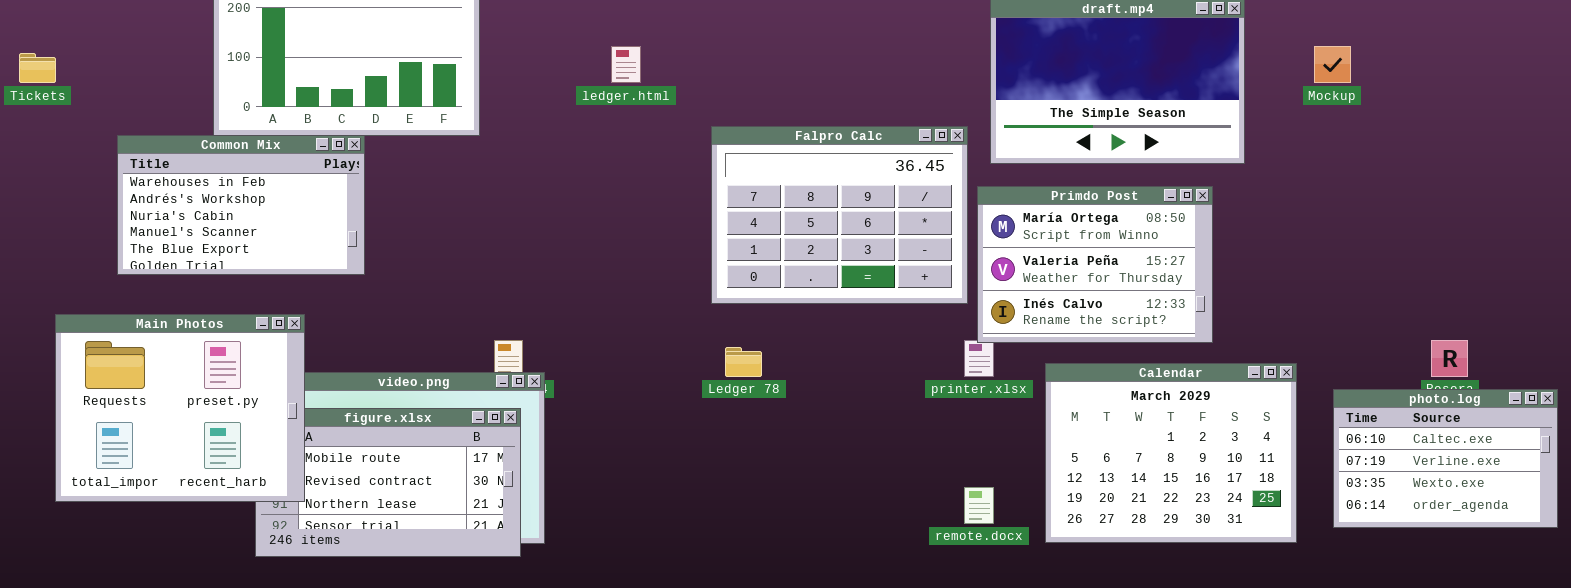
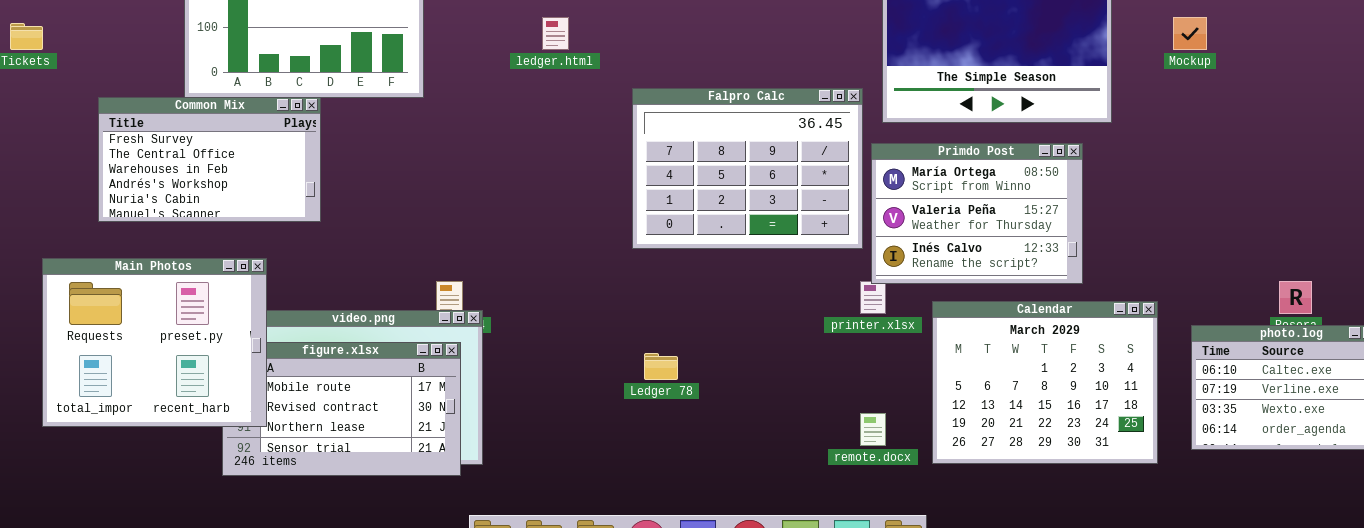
Common Mix: [117,135,365,275] -> [98,97,321,222], scrolled up 2 rows
Ledger 78: [725,347,762,377] -> [644,353,678,380], moved

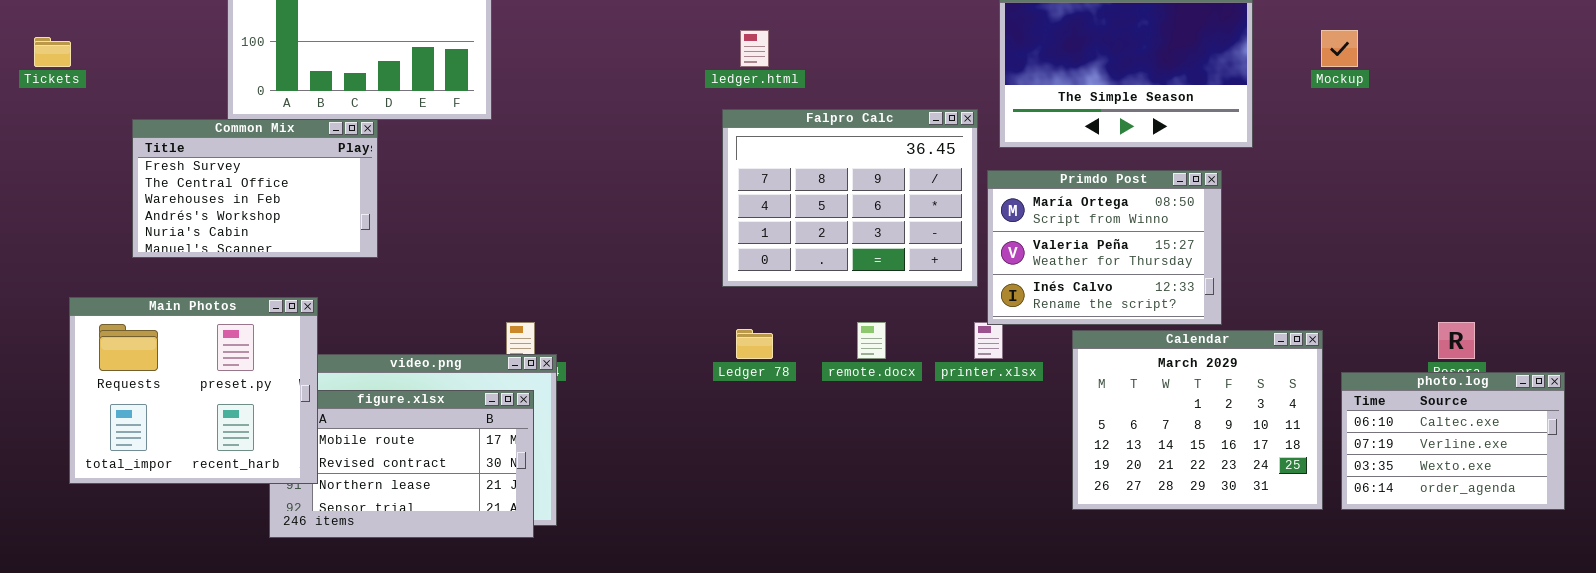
ledger.html: [542,17,569,50] -> [740,30,769,67], moved
Calendar: [932,301,1158,464] -> [1072,330,1323,510], moved
Ledger 78: [644,353,678,380] -> [736,329,773,359], moved
remote.docx: [860,413,886,446] -> [857,322,886,359], moved

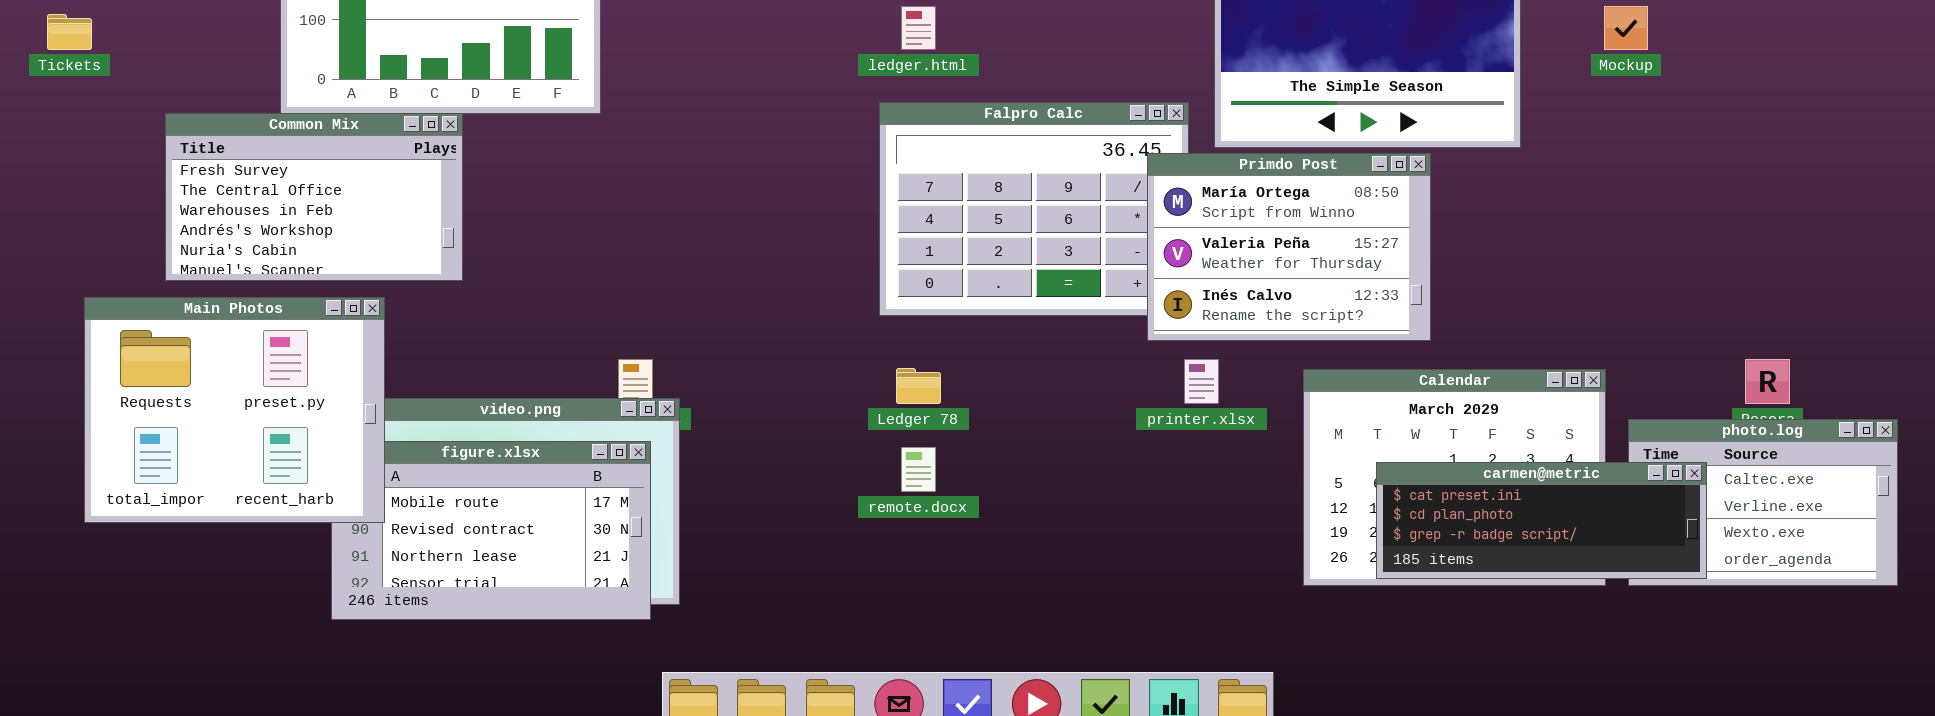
Primdo Post: [987,170,1222,325] -> [1147,153,1431,341], moved
Main Photos: [69,297,318,484] -> [84,297,385,523], moved
remote.docx: [857,322,886,359] -> [901,447,936,492], moved
carmen@metric: none -> [1376,462,1707,579], opened

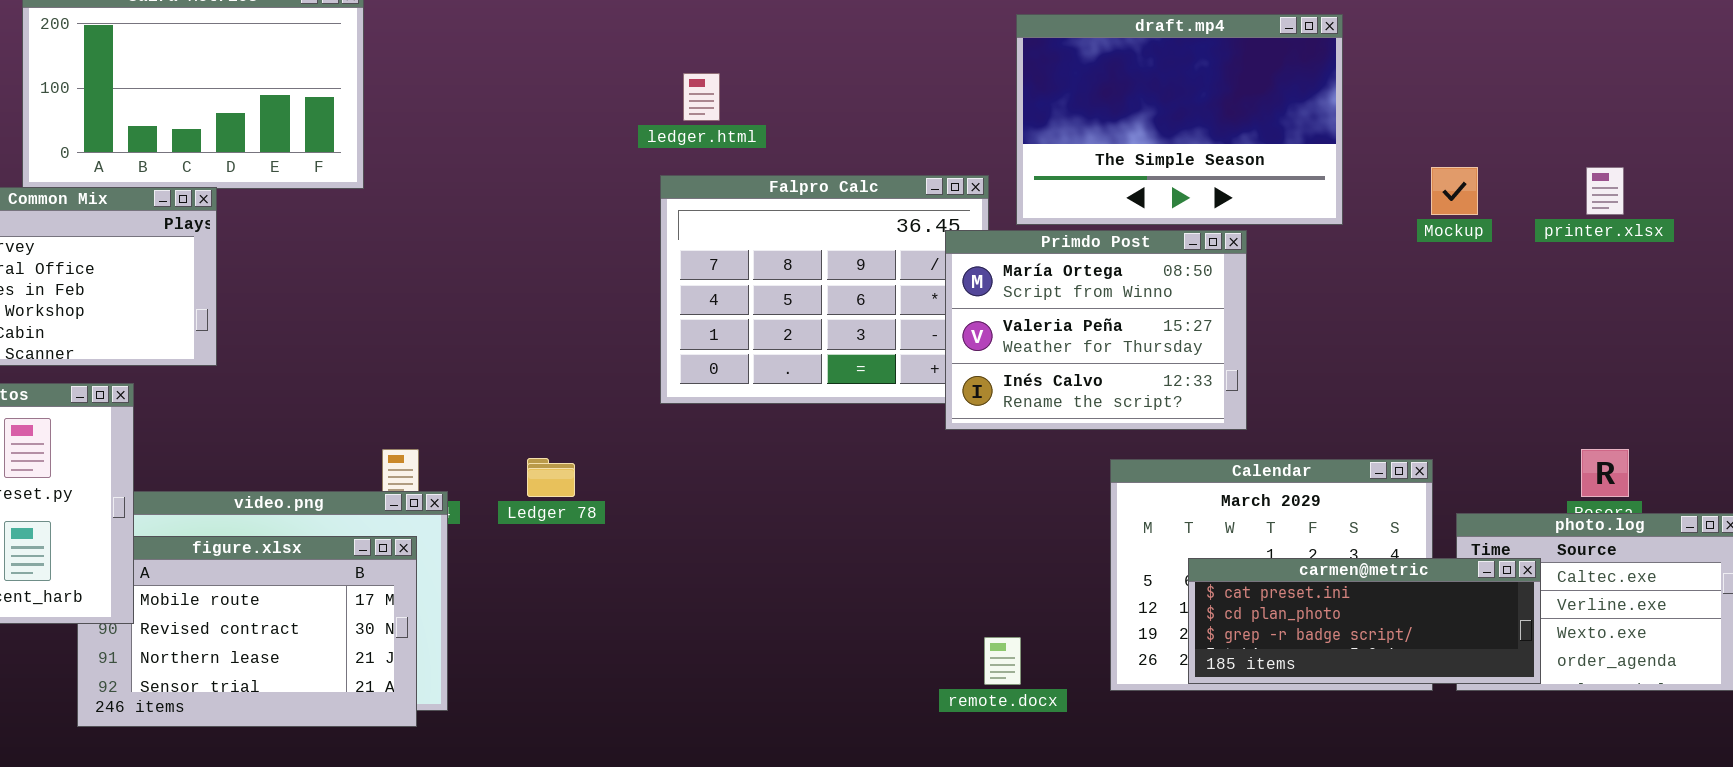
Mockup: [1604,6,1648,50] -> [1431,167,1478,215], moved
printer.xlsx: [1184,359,1219,404] -> [1586,167,1624,215], moved
Ledger 78: [896,368,941,404] -> [527,458,575,497], moved
remote.docx: [901,447,936,492] -> [984,637,1021,685], moved

